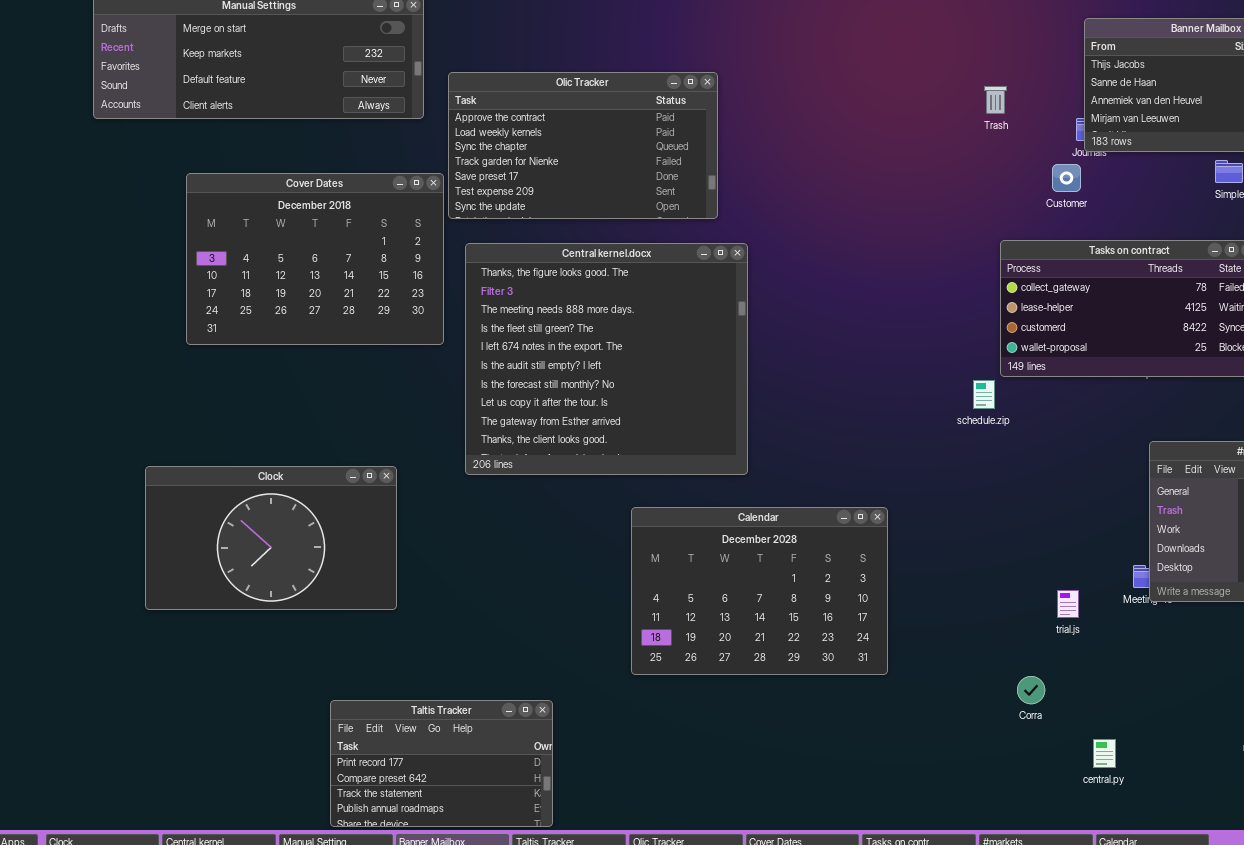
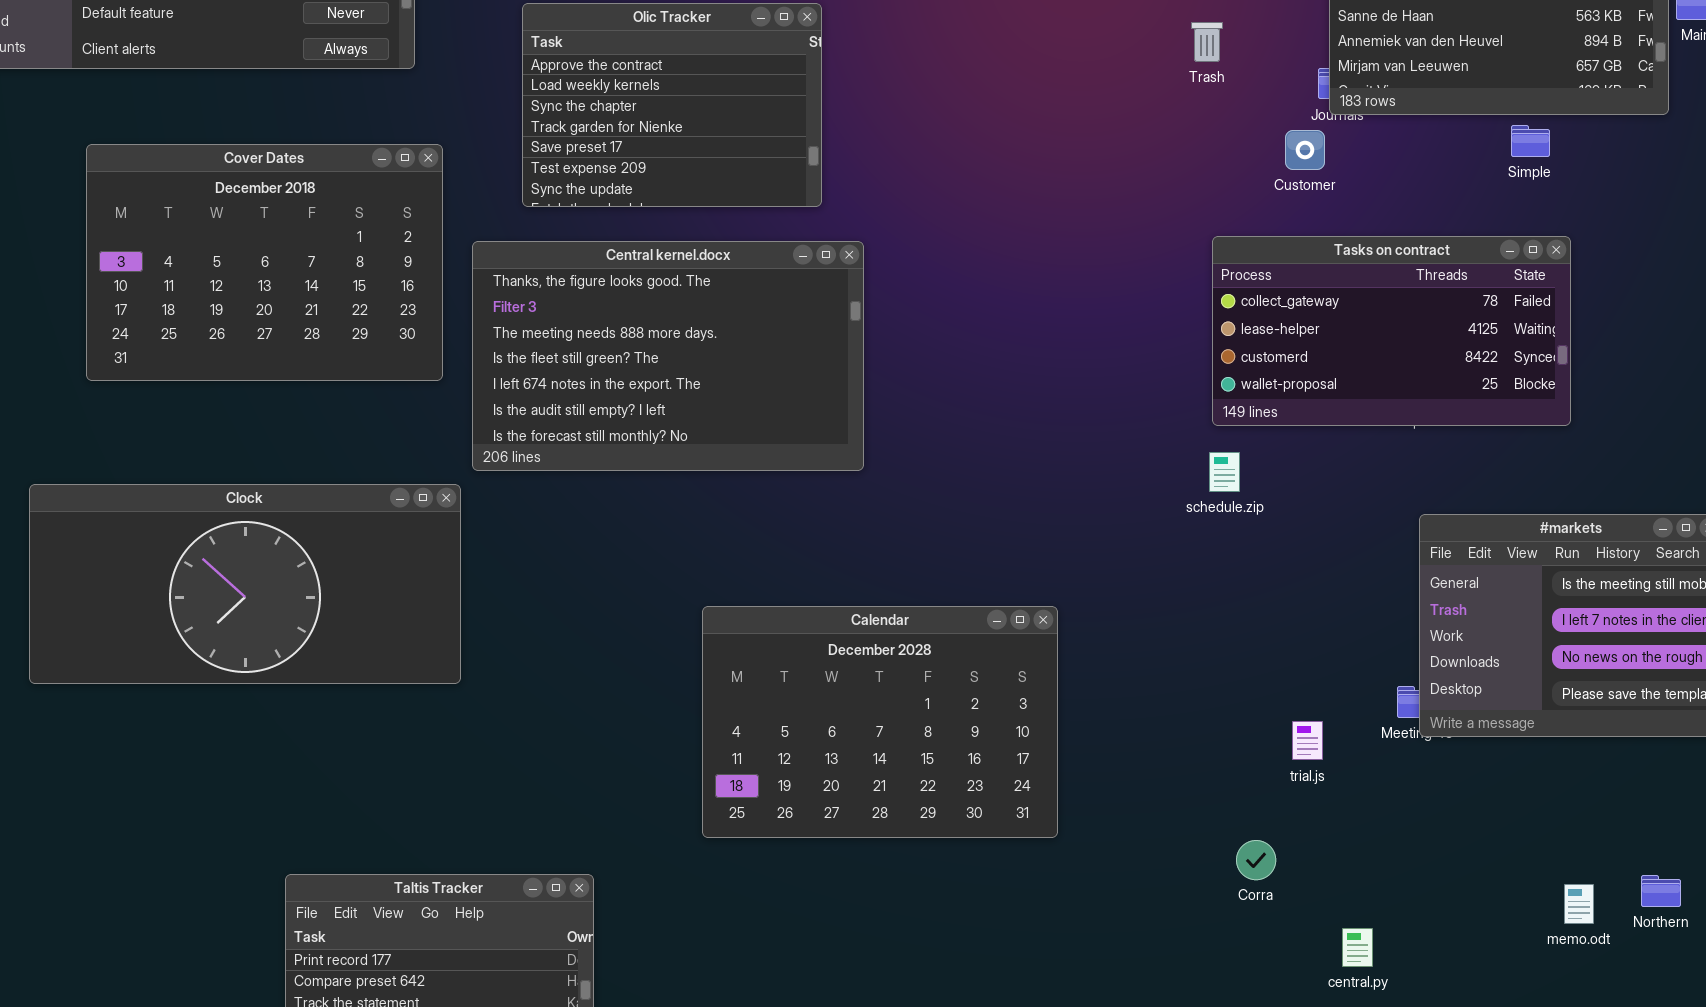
Olic Tracker: [448,72,718,219] -> [522,3,822,207], resized
Central kernel.docx: [465,243,748,475] -> [472,241,864,471], resized
schedule.zip: [973,380,995,409] -> [1209,452,1240,492], moved
Clock: [145,466,397,610] -> [29,484,461,684], moved, resized

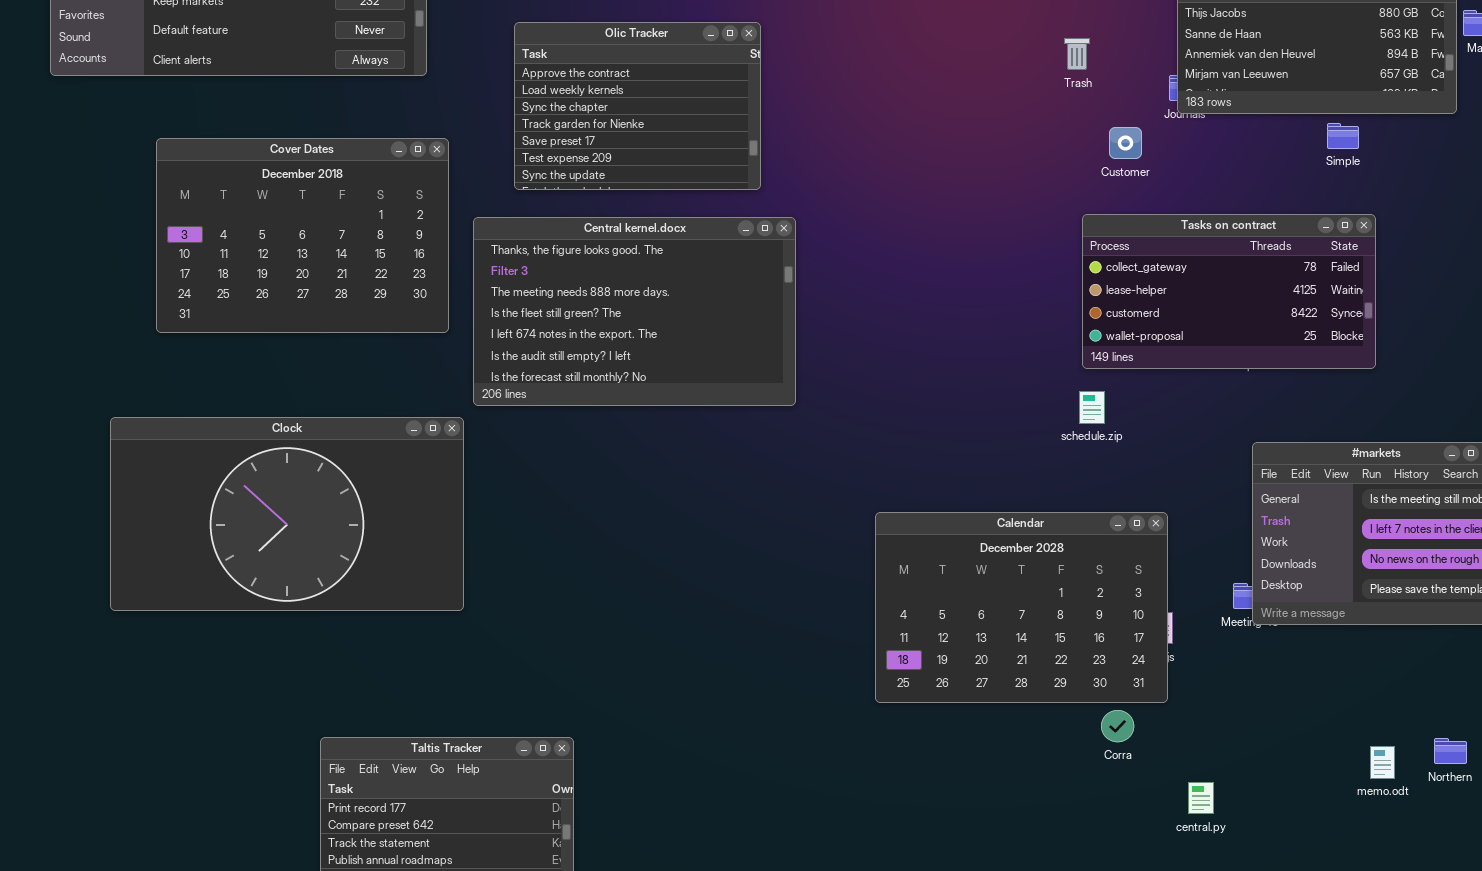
Customer: [1285,130,1325,170] -> [1109,127,1142,159], moved
Clock: [29,484,461,684] -> [110,417,464,611], resized
Calendar: [702,606,1058,838] -> [875,512,1168,703], moved

